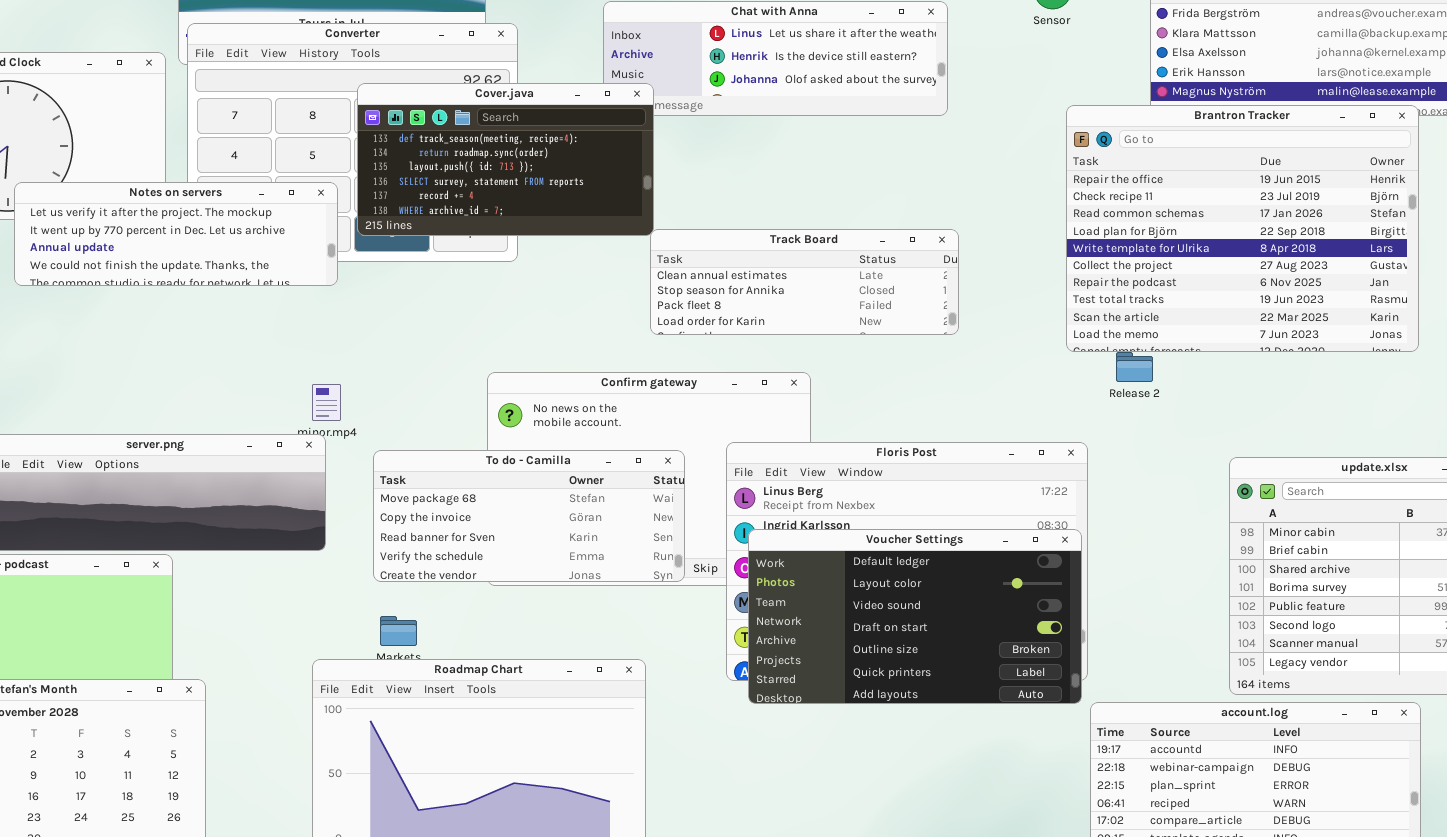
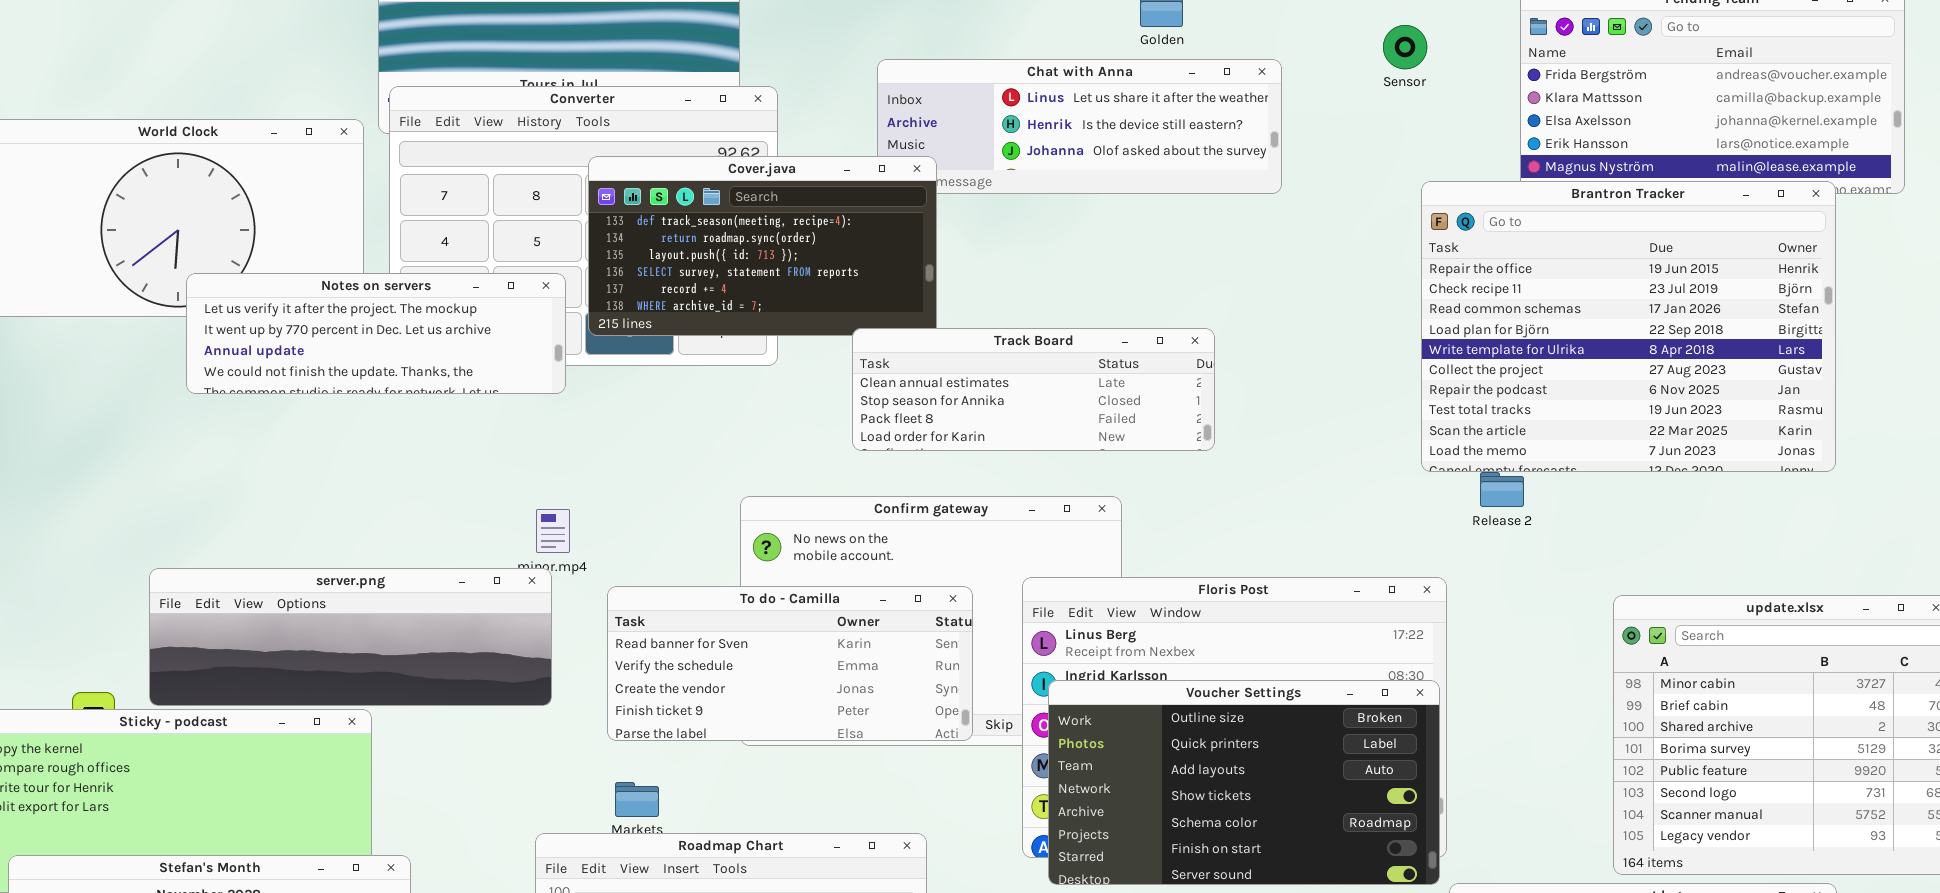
Track Board: [650,229,959,335] -> [852,328,1215,451], moved
To do - Camilla: [373,450,685,582] -> [607,586,973,741], scrolled down 2 rows
Voucher Settings: [748,529,1082,704] -> [1048,680,1440,885], scrolled down 4 rows

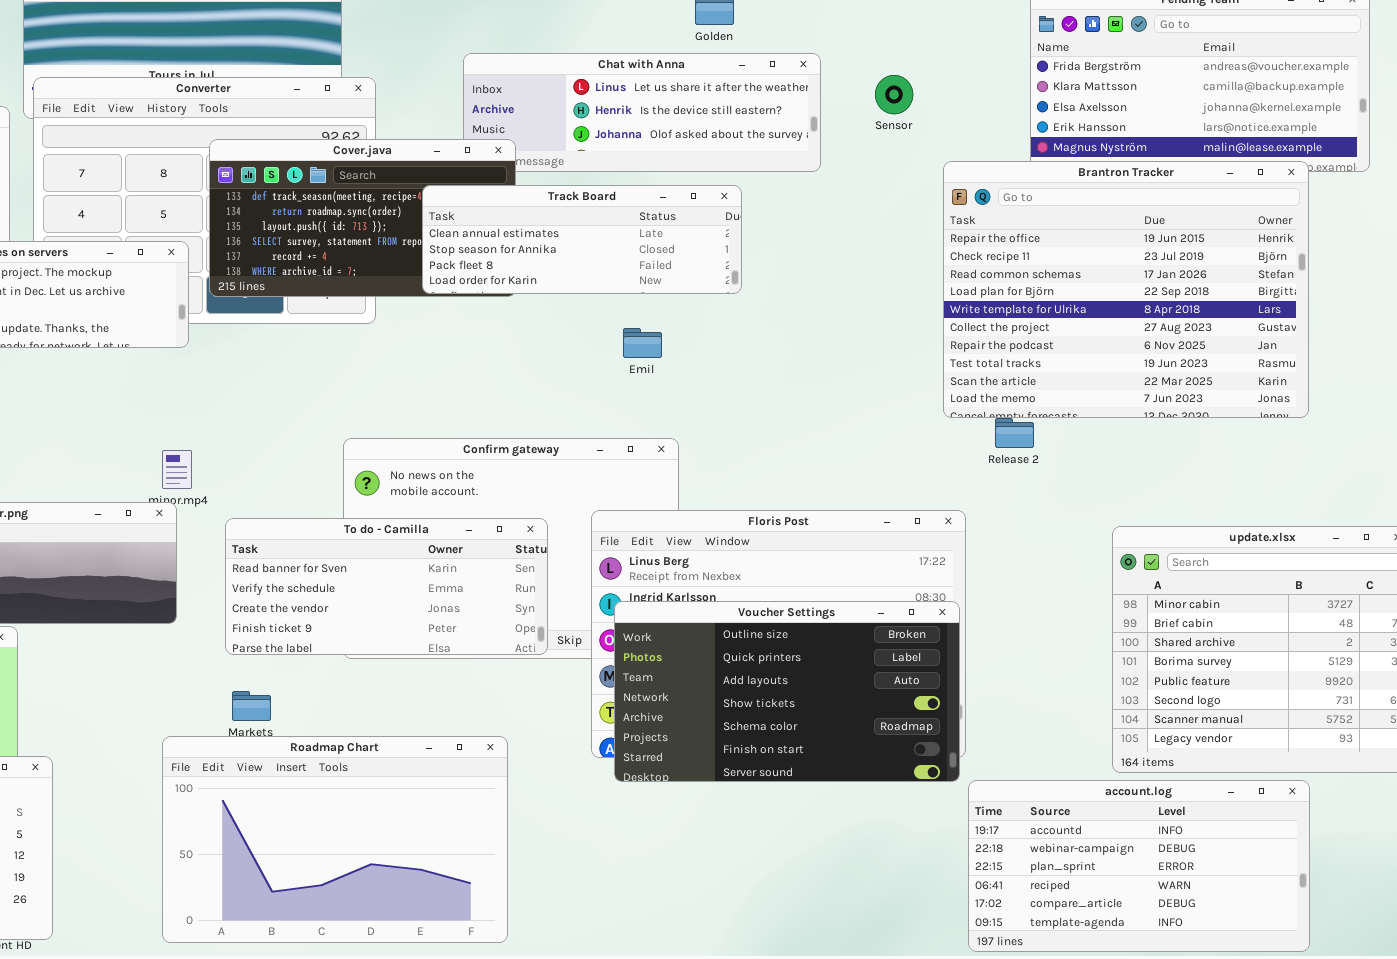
Sensor: [1383,25,1427,69] -> [875,75,913,114], moved
Track Board: [852,328,1215,451] -> [422,185,742,294], moved

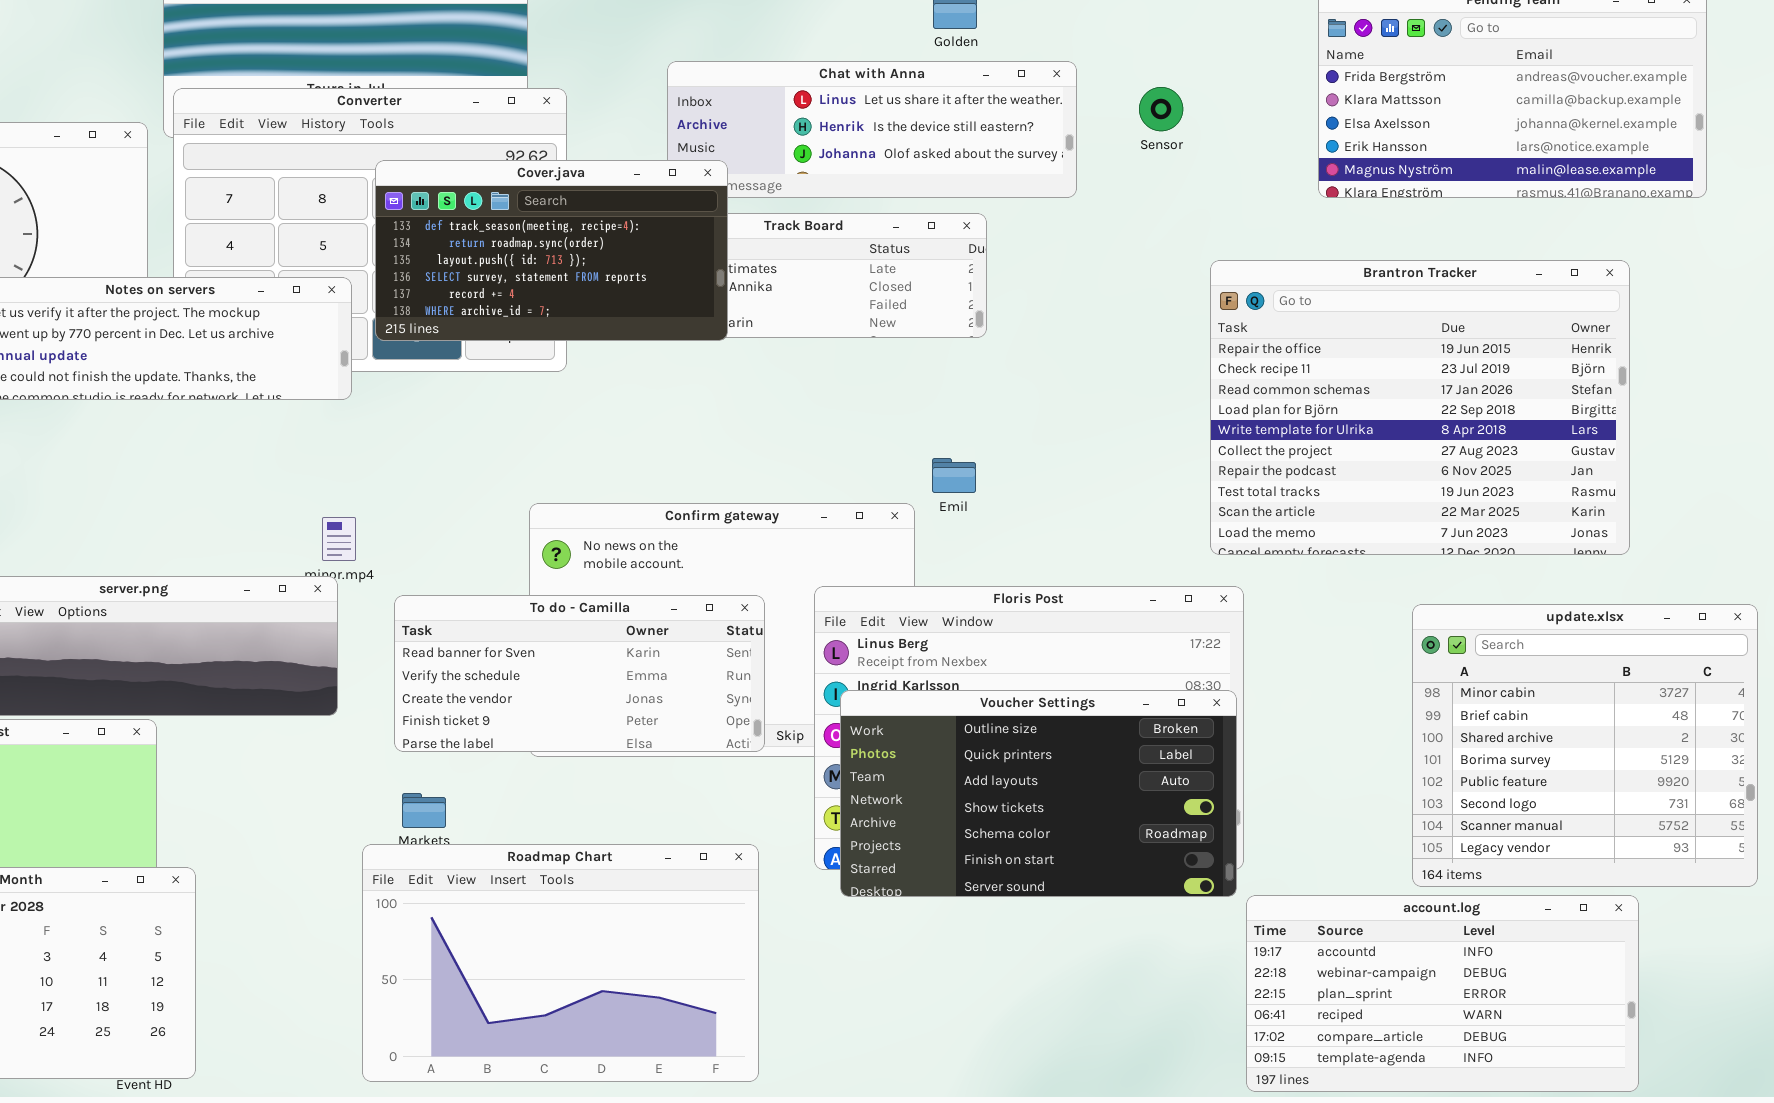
Cover.java: [209,139,516,297] -> [375,160,728,341], raised
Brantron Tracker: [943,161,1309,418] -> [1210,260,1630,555], moved
Emil: [623,328,662,358] -> [932,458,976,493], moved
Roadmap Chart: [162,736,508,943] -> [362,844,759,1082], moved

